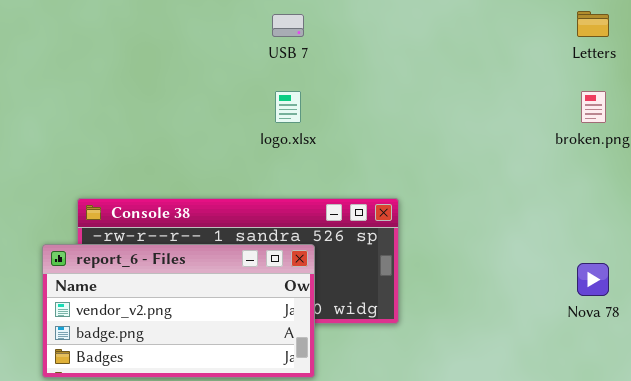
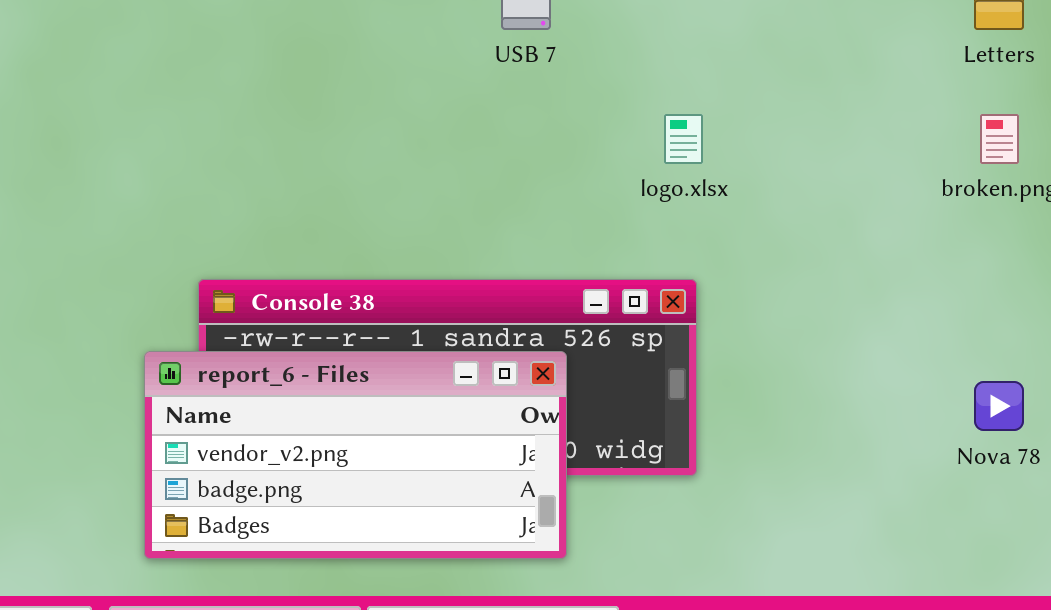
logo.xlsx: [275,91,301,123] -> [664,114,703,164], moved

